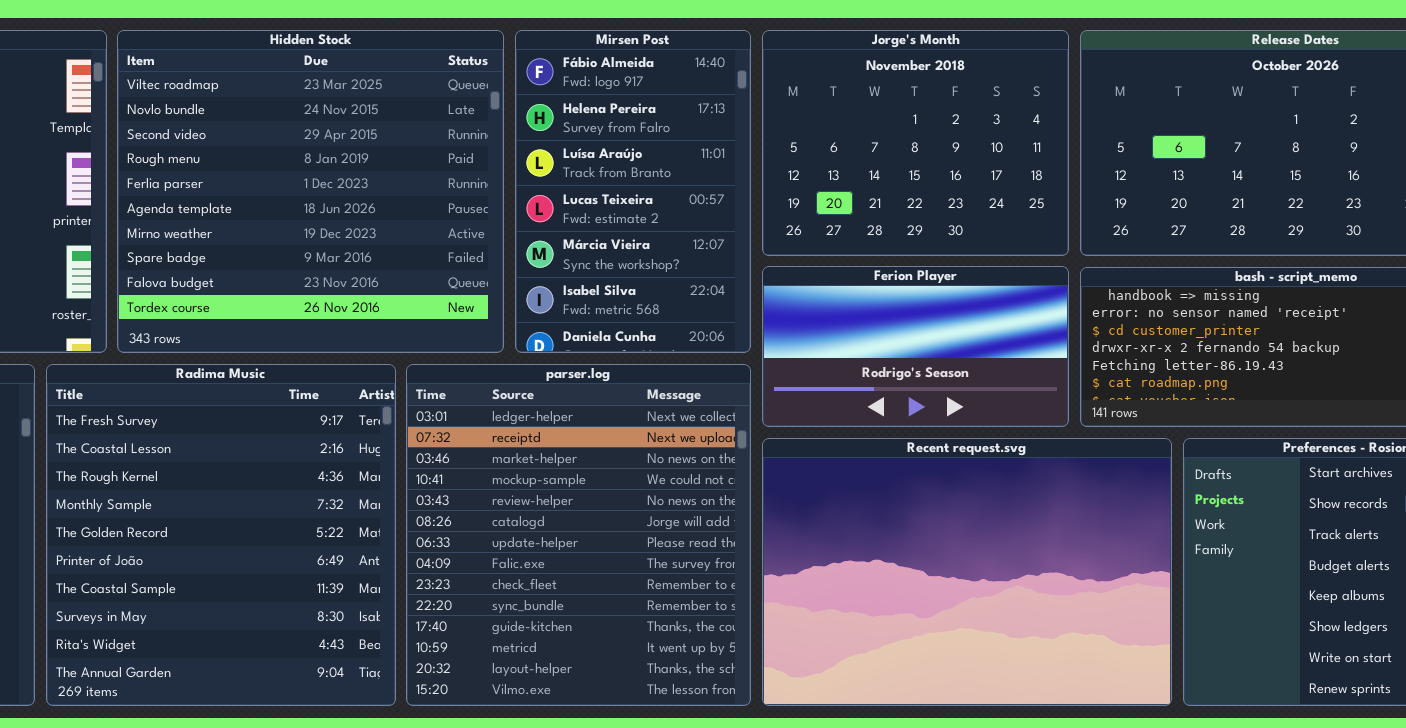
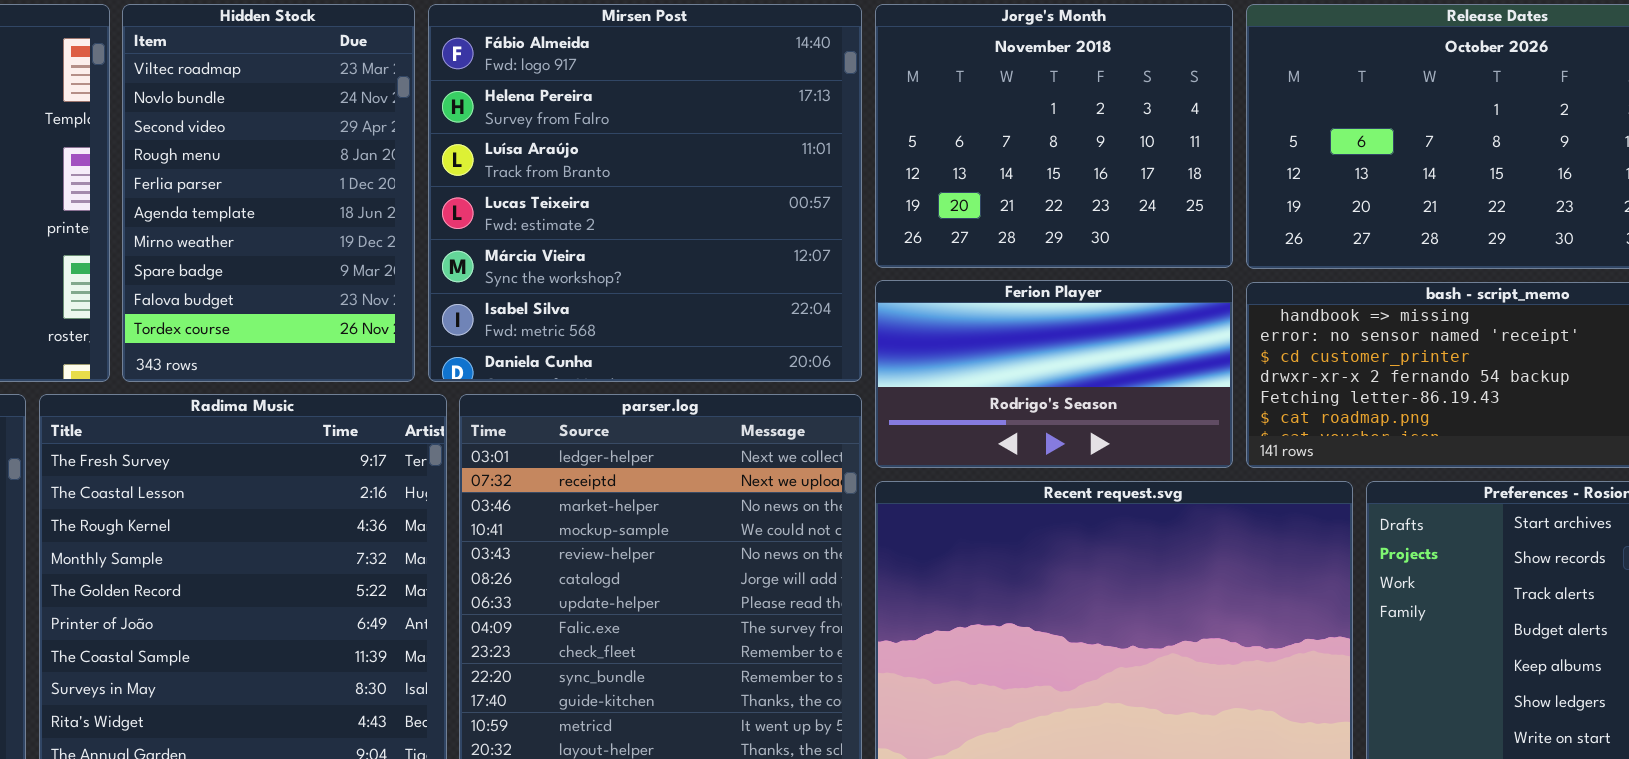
Hidden Stock: [117,30,504,353] -> [122,4,415,382], resized
Mirsen Post: [515,30,751,353] -> [428,4,862,382], resized

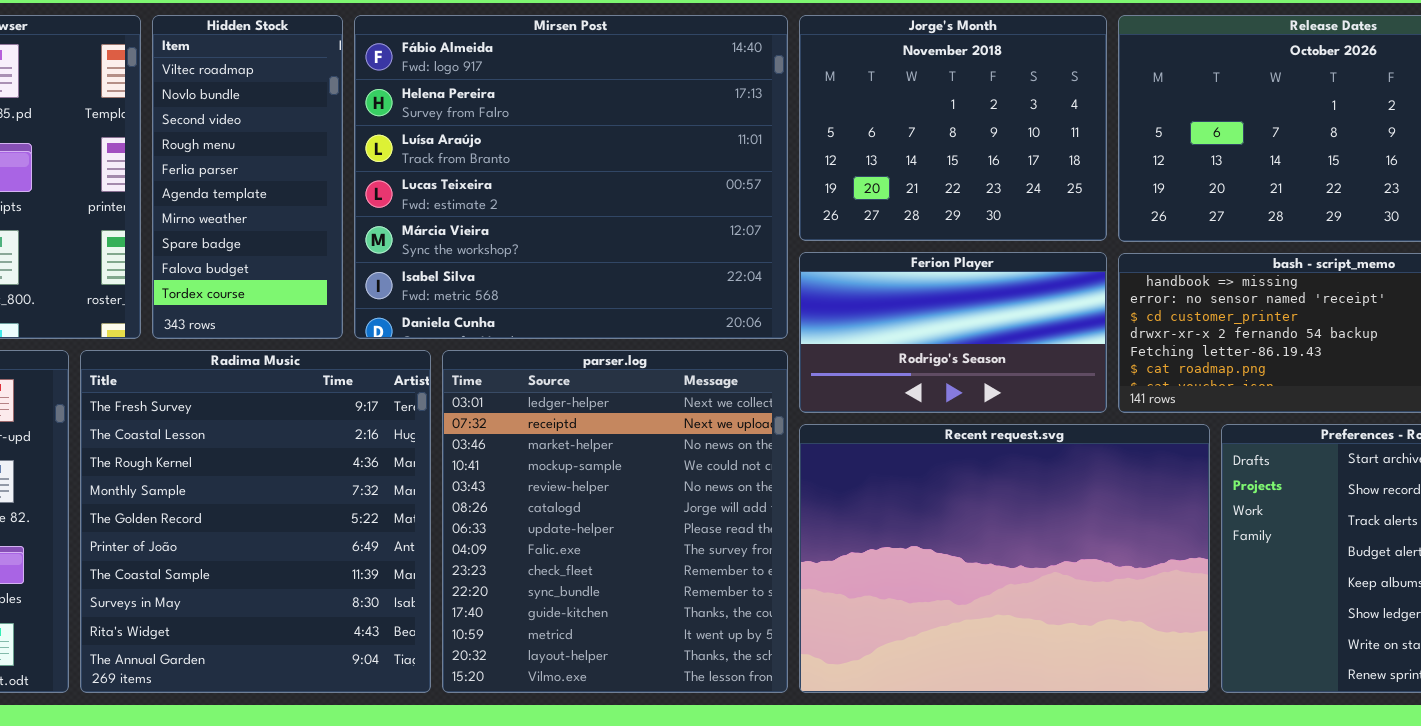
Hidden Stock: [122,4,415,382] -> [152,15,343,339], resized
Mirsen Post: [428,4,862,382] -> [354,15,788,339], resized

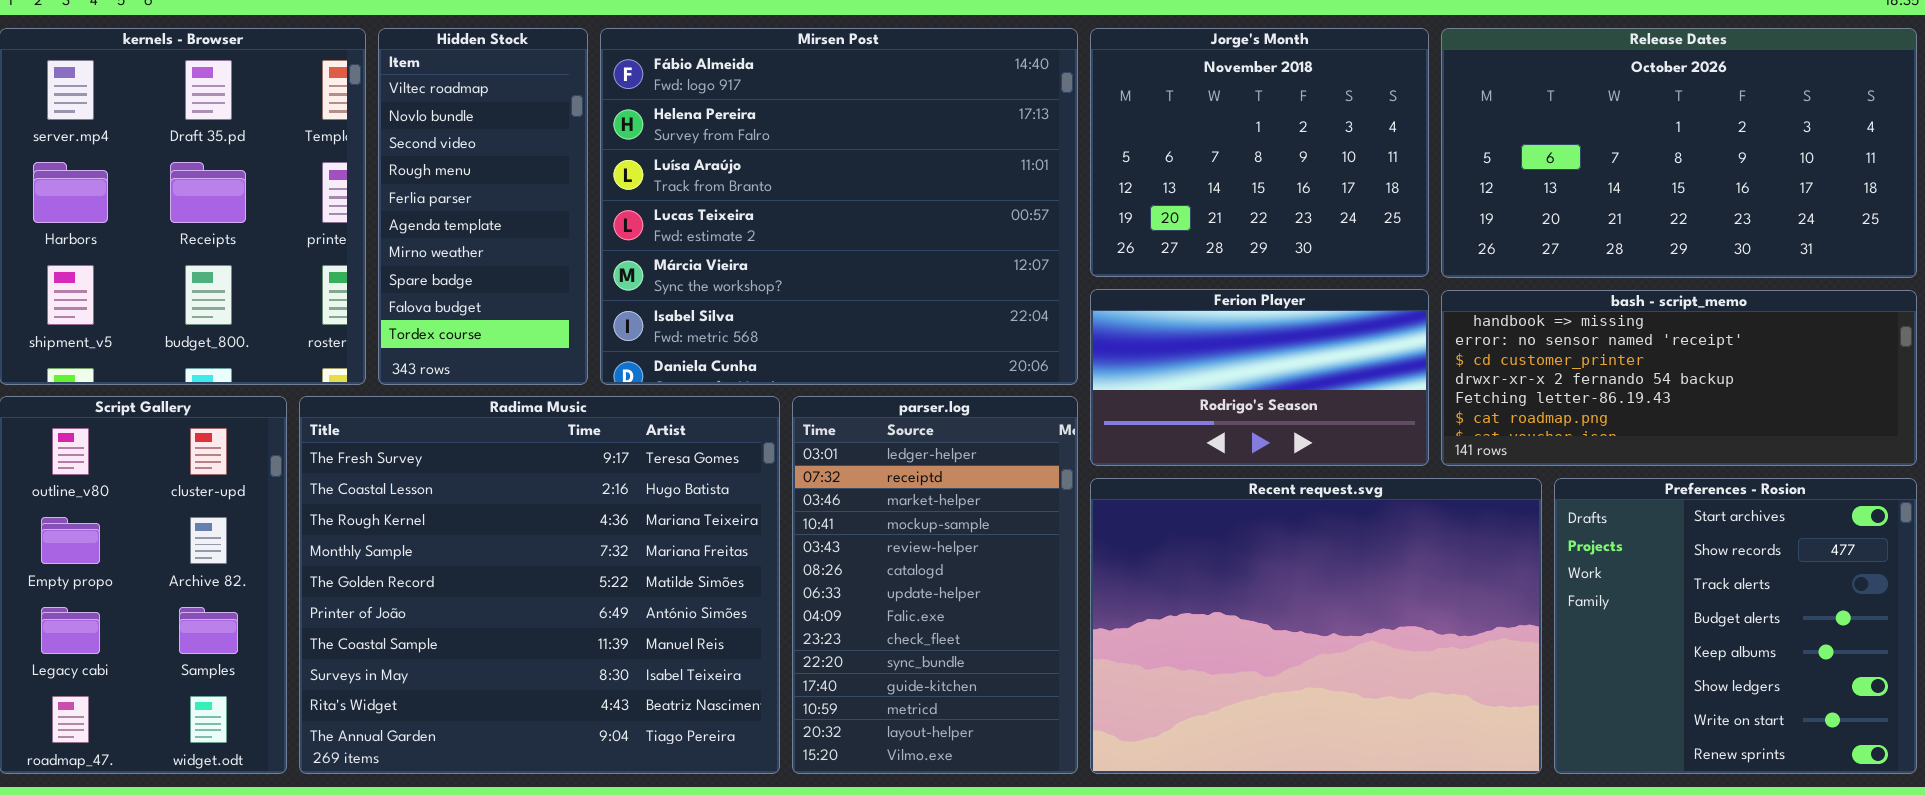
Radima Music: [80,350,431,693] -> [299,396,780,774], resized
parser.log: [442,350,788,693] -> [792,396,1078,774], resized

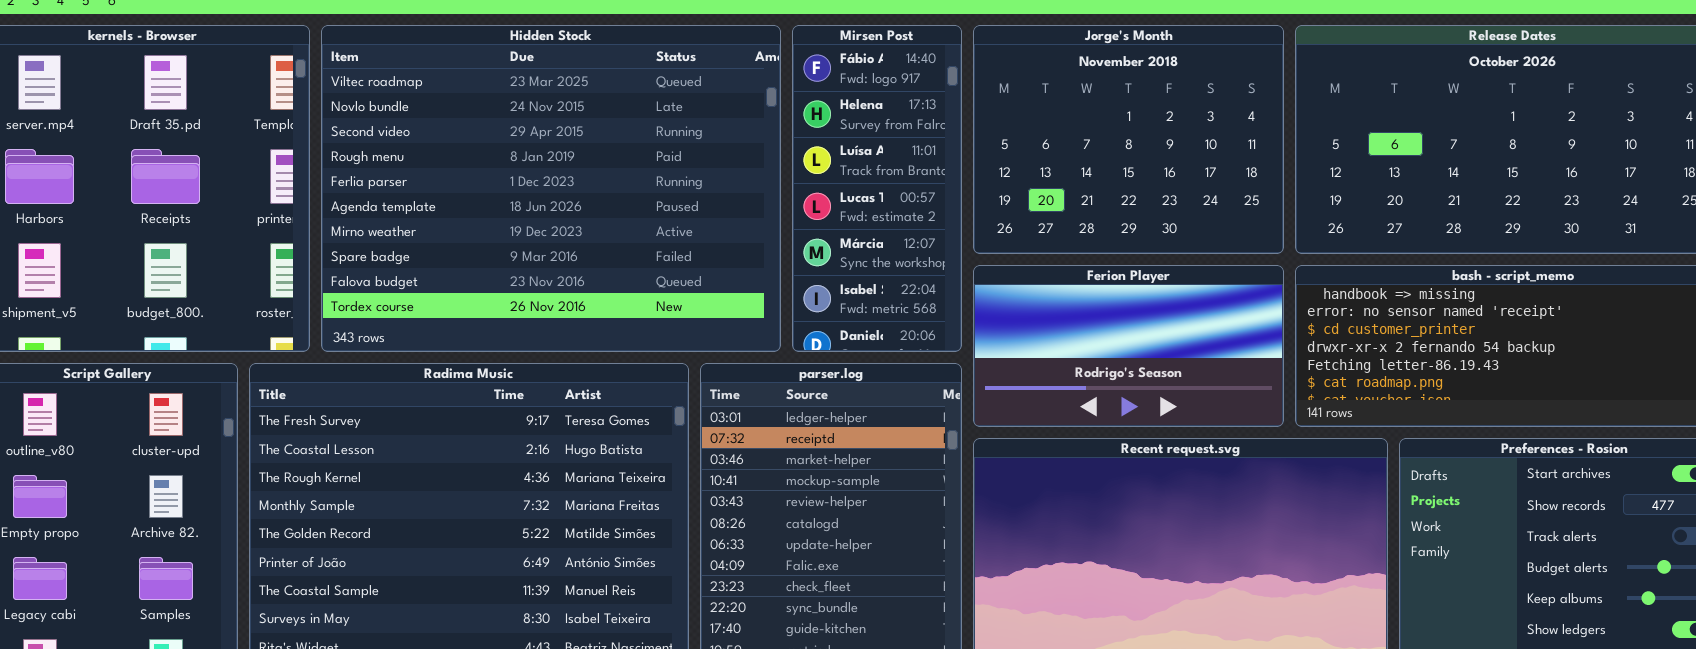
Hidden Stock: [378,28,588,385] -> [321,25,781,352], resized
Mirsen Post: [600,28,1078,385] -> [792,25,962,352], resized

